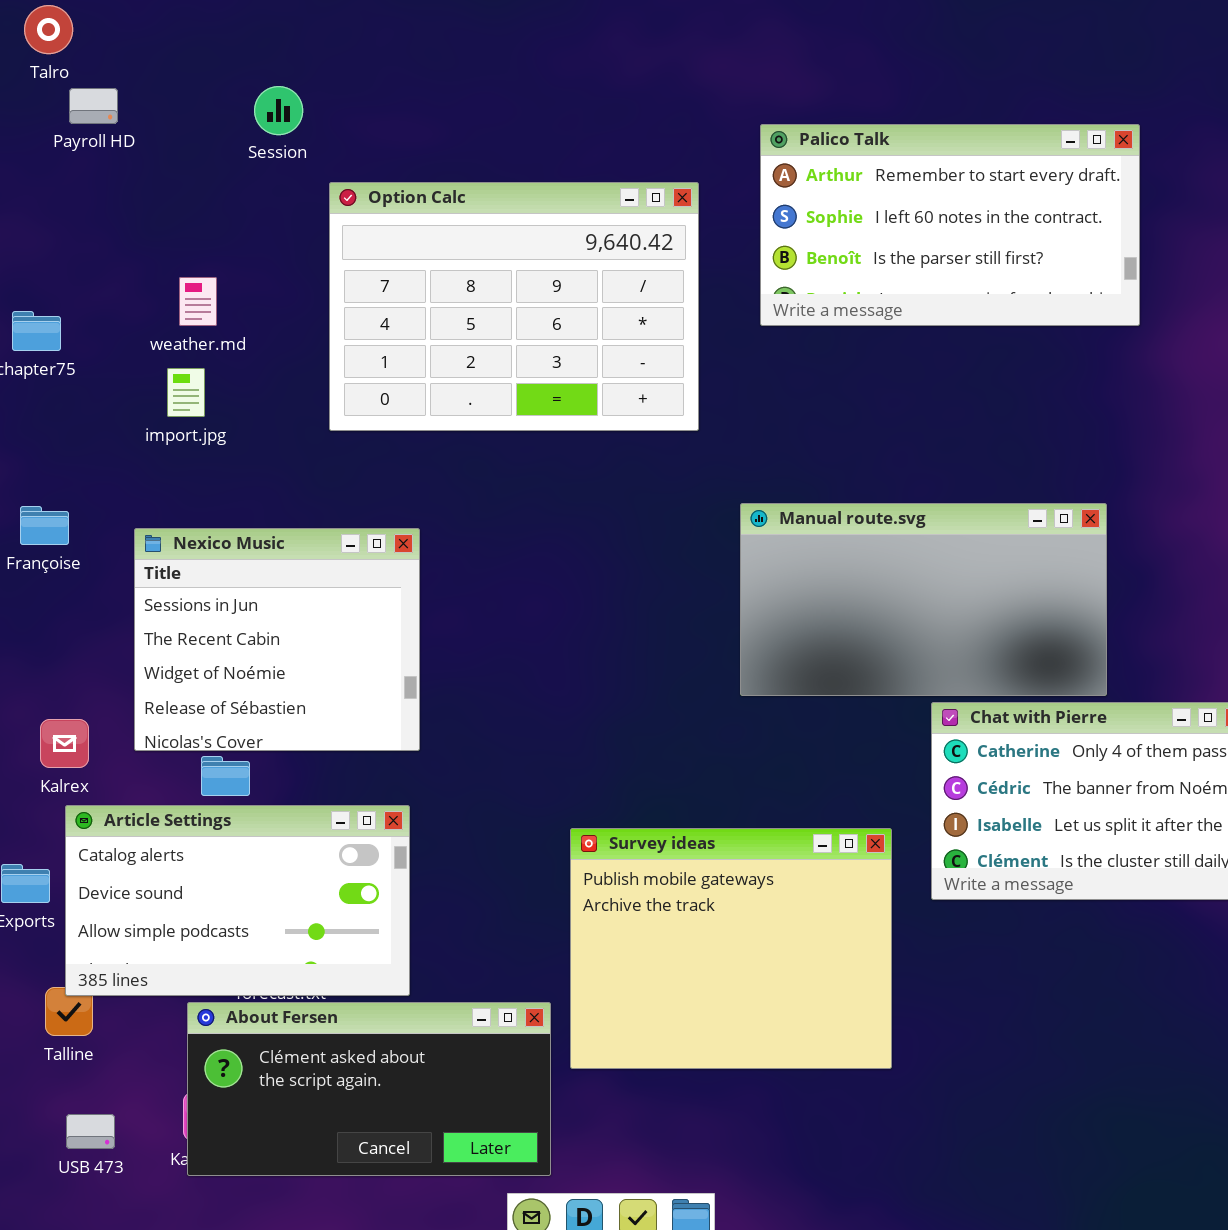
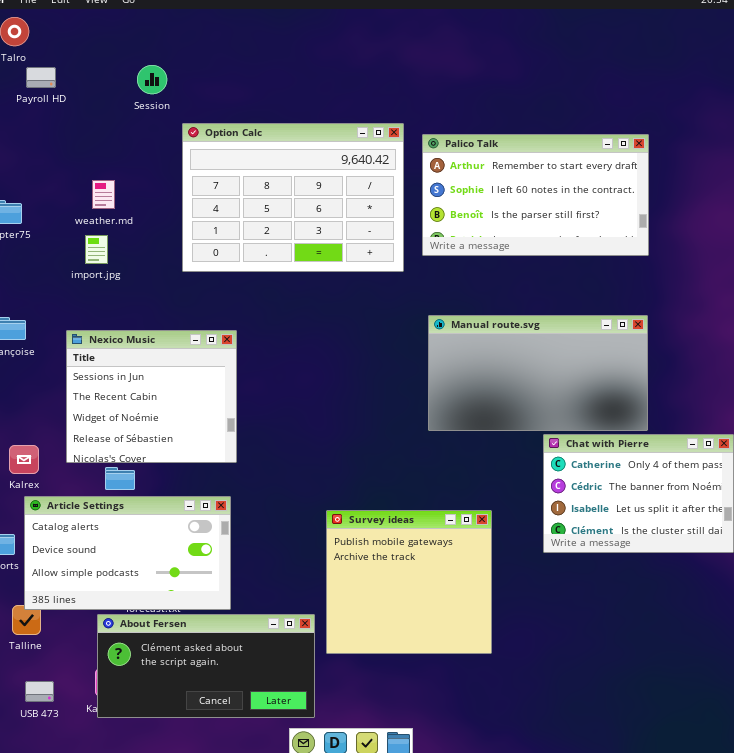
Palico Talk: [760,124,1140,326] -> [422,134,649,256], moved
Survey ideas: [570,828,892,1069] -> [326,510,492,654], resized

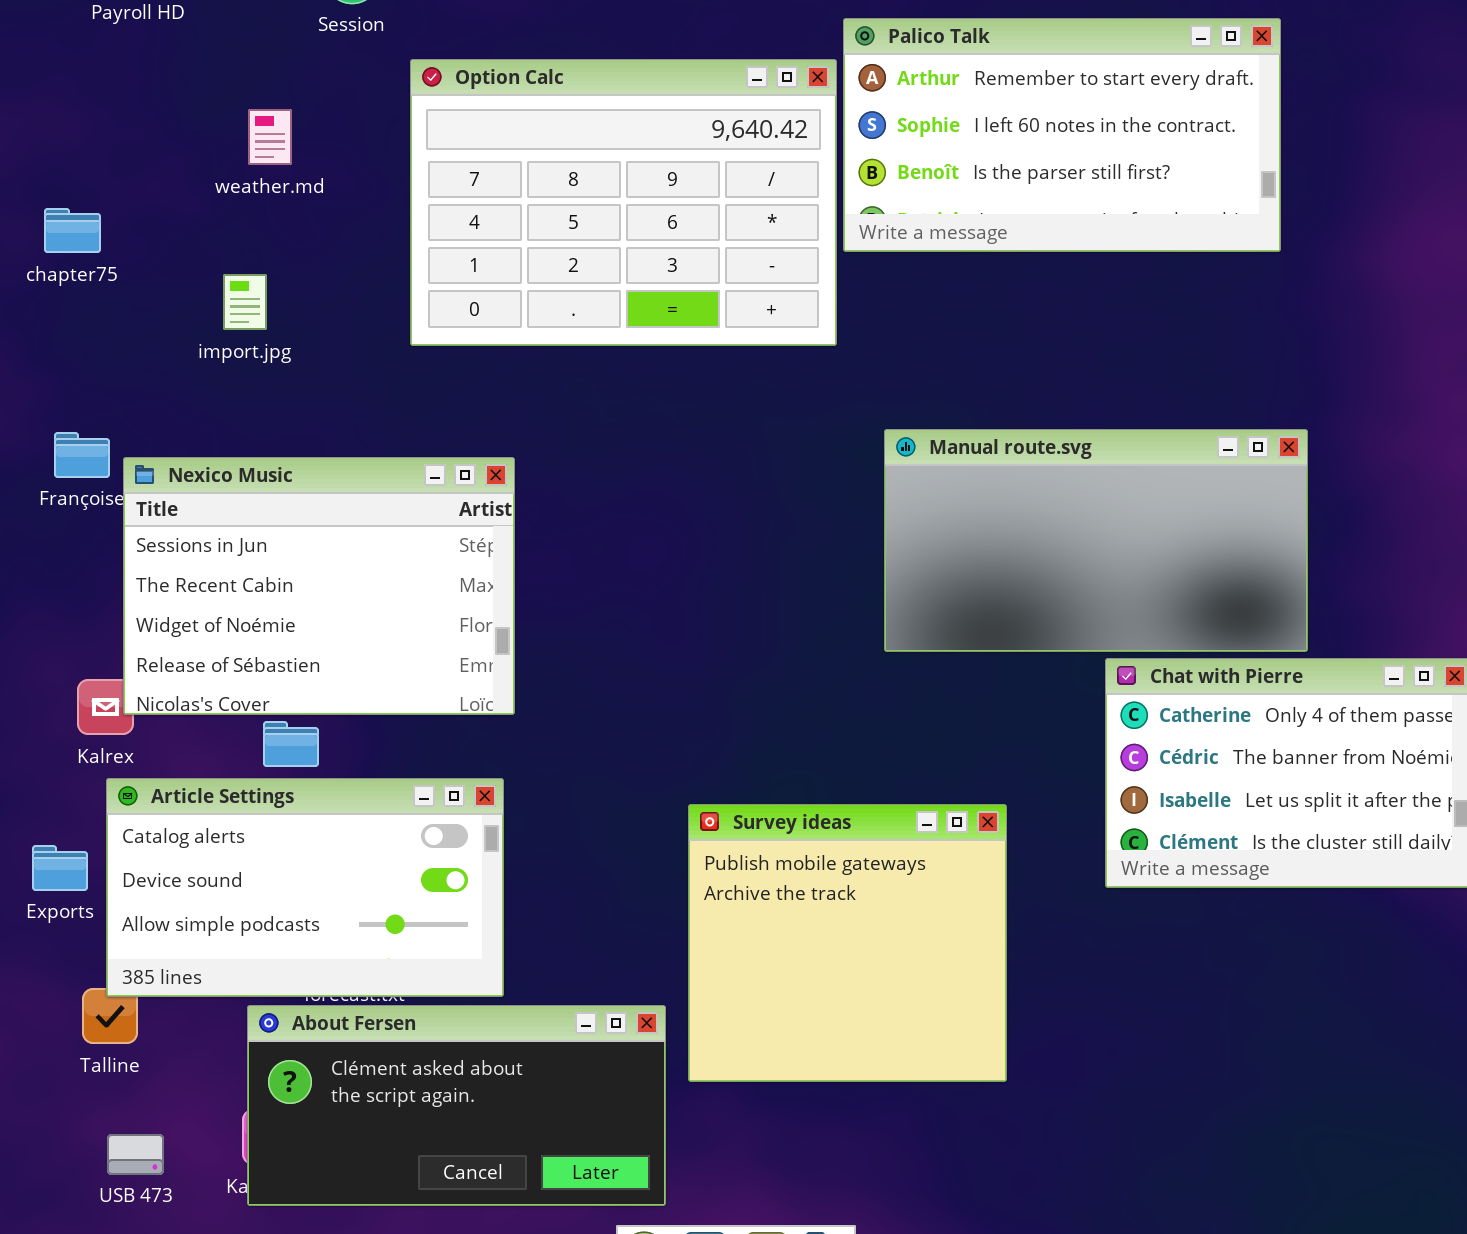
Palico Talk: [422,134,649,256] -> [843,18,1281,252], moved
weather.md: [92,180,115,209] -> [248,109,292,165], moved
Nexico Music: [66,330,237,463] -> [123,457,515,715], resized

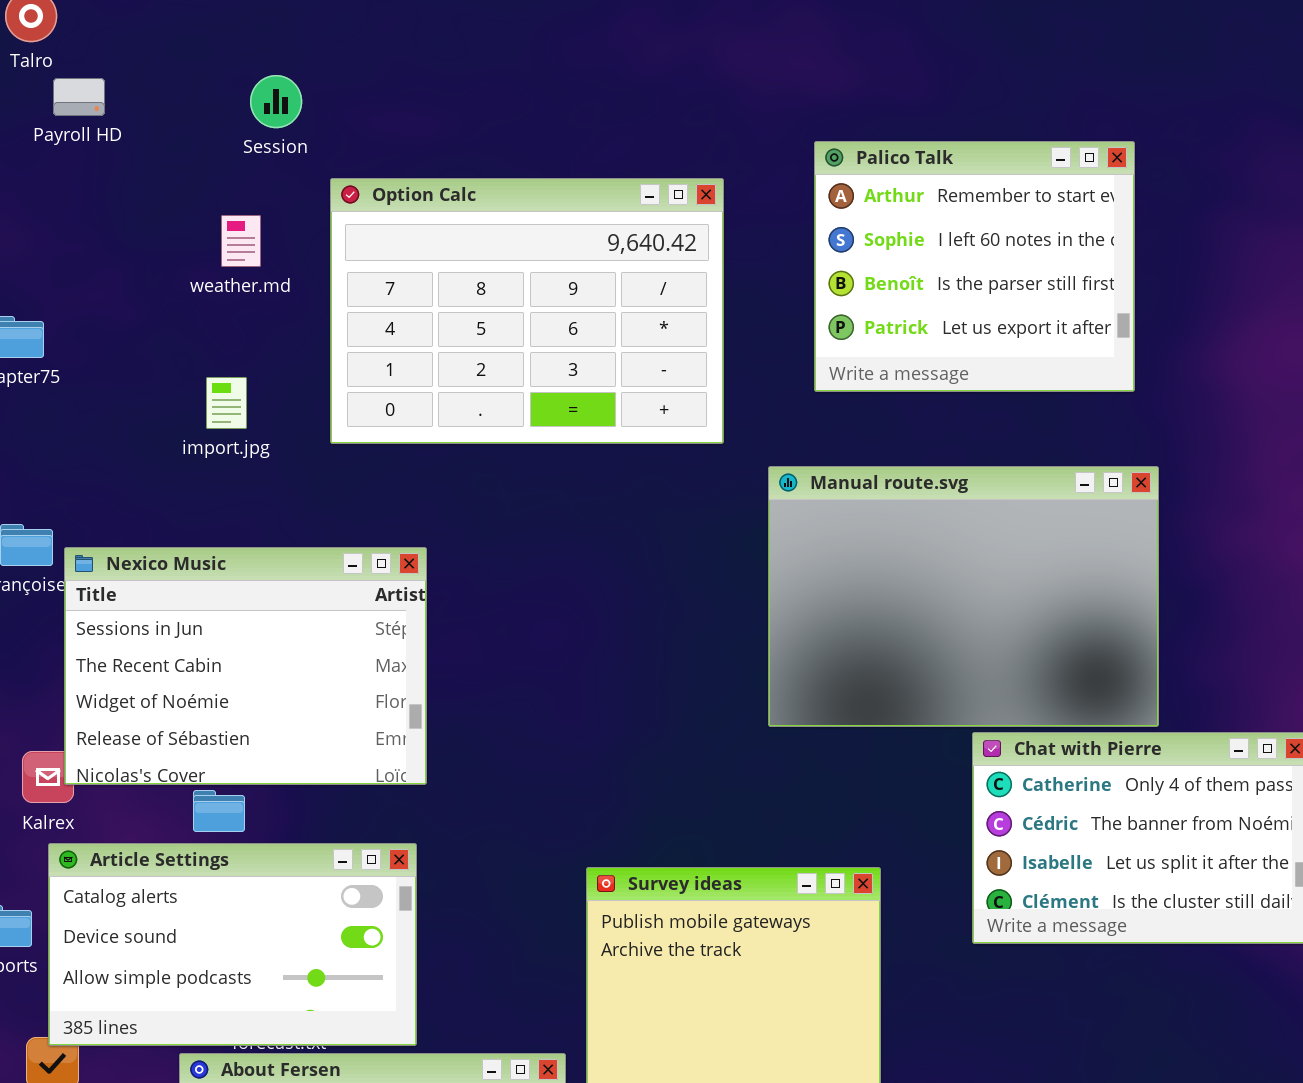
Palico Talk: [843,18,1281,252] -> [814,141,1135,392], resized
weather.md: [248,109,292,165] -> [221,215,261,267], moved
import.jpg: [223,274,267,330] -> [206,377,247,429], moved
Manual route.svg: [884,429,1308,652] -> [768,466,1159,727], resized

